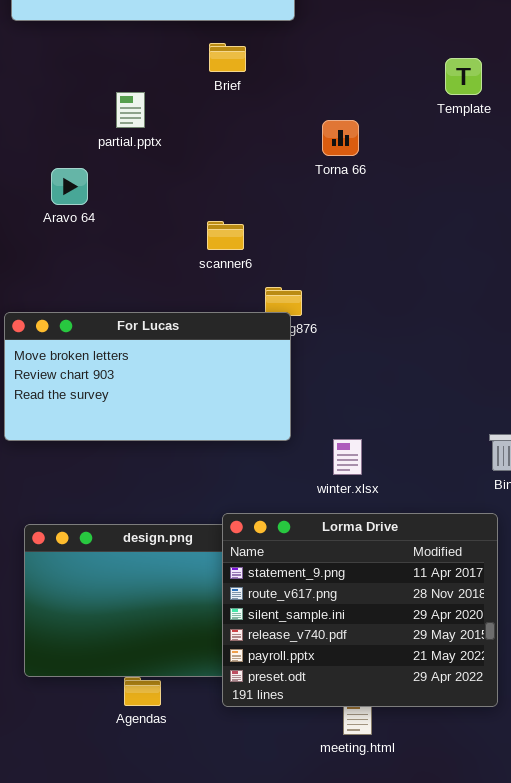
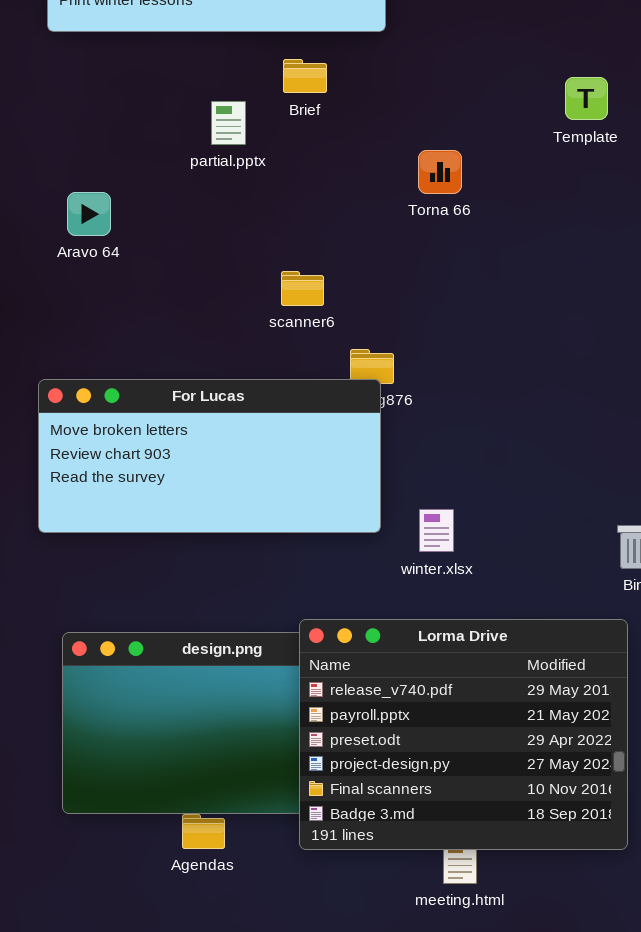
partial.pptx: [116,92,145,128] -> [211,101,246,145], moved
Aravo 64: [51,168,88,205] -> [67,192,111,236], moved
winter.xlsx: [333,439,362,475] -> [419,509,454,552], moved
Lorma Drive: [222,513,498,707] -> [299,619,628,850], scrolled down 3 rows

